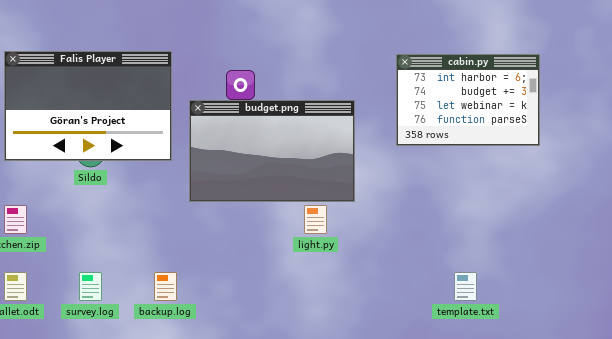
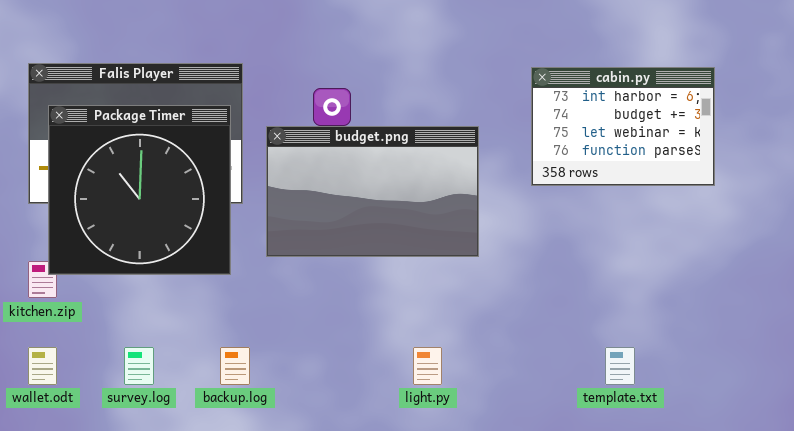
Package Timer: none -> [48,105,231,275], opened
light.py: [304,205,327,234] -> [413,347,442,385], moved

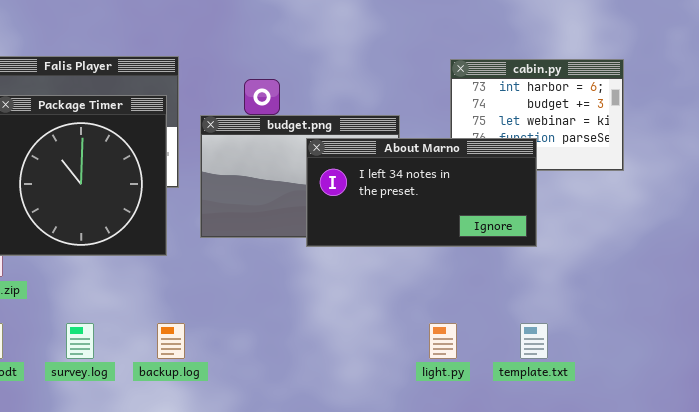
About Marno: none -> [306,138,537,247], opened
light.py: [413,347,442,385] -> [429,323,457,359], moved

